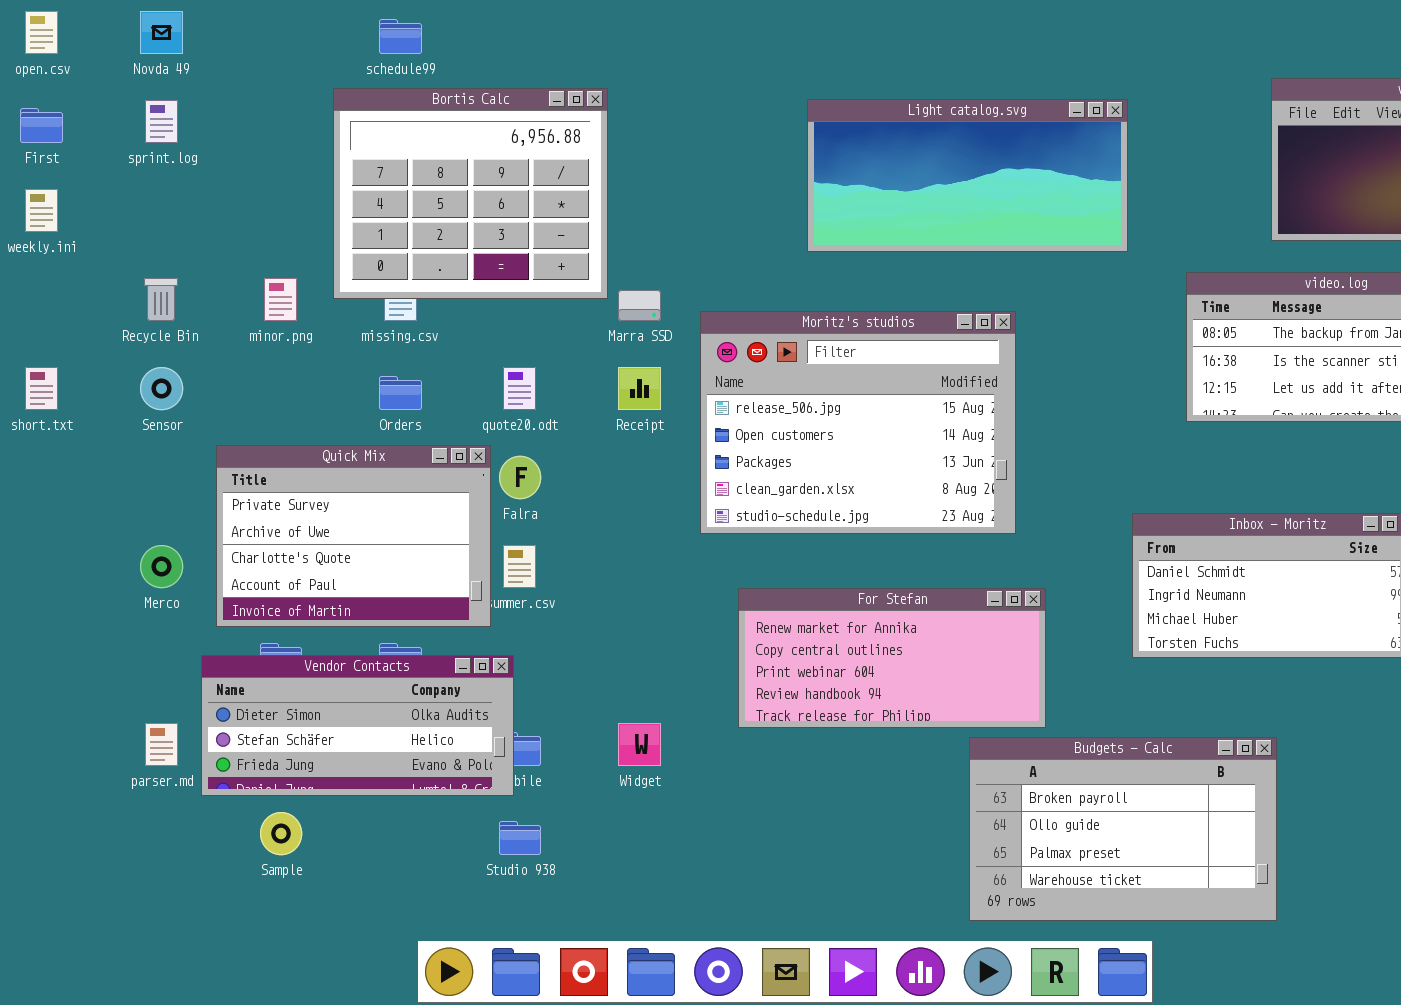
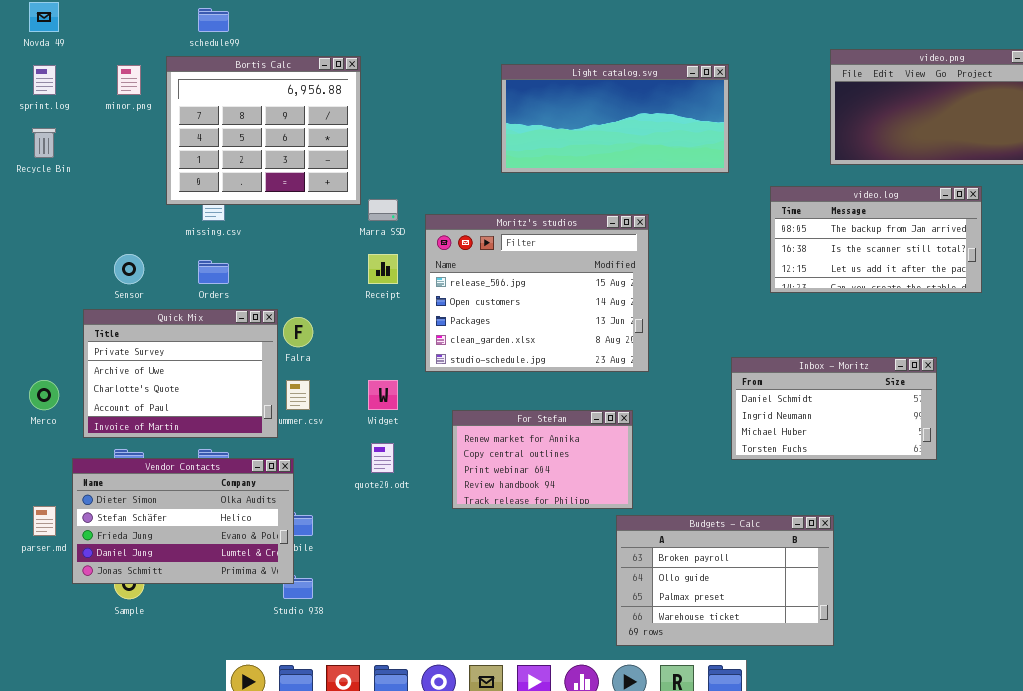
Recycle Bin: [144,278,178,321] -> [32,128,56,158], moved
minor.png: [264,278,297,321] -> [117,65,141,95], moved
Sensor: [140,367,183,410] -> [114,254,144,284], moved
quote20.odt: [503,367,536,410] -> [371,443,394,473], moved
For Stefan: [738,588,1046,728] -> [452,410,633,509], resized
Vendor Contacts: [201,655,514,796] -> [72,458,294,584], resized
Widget: [618,723,661,766] -> [368,380,398,410], moved

